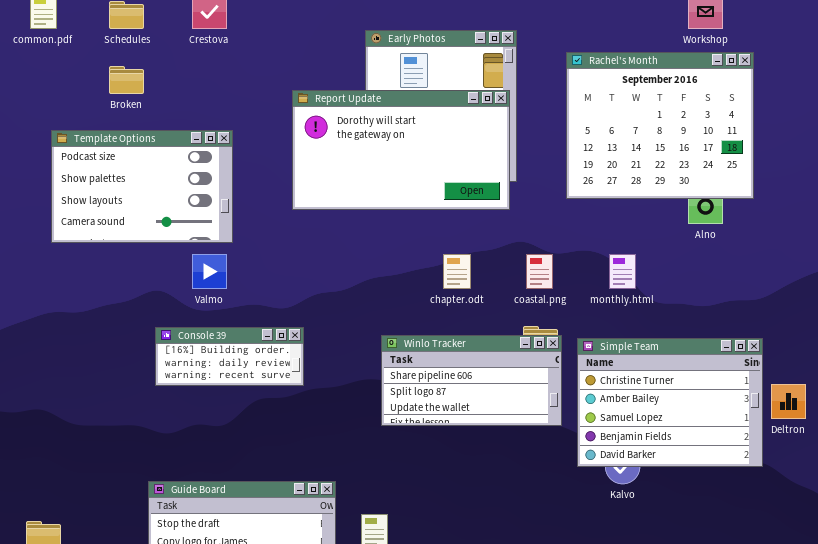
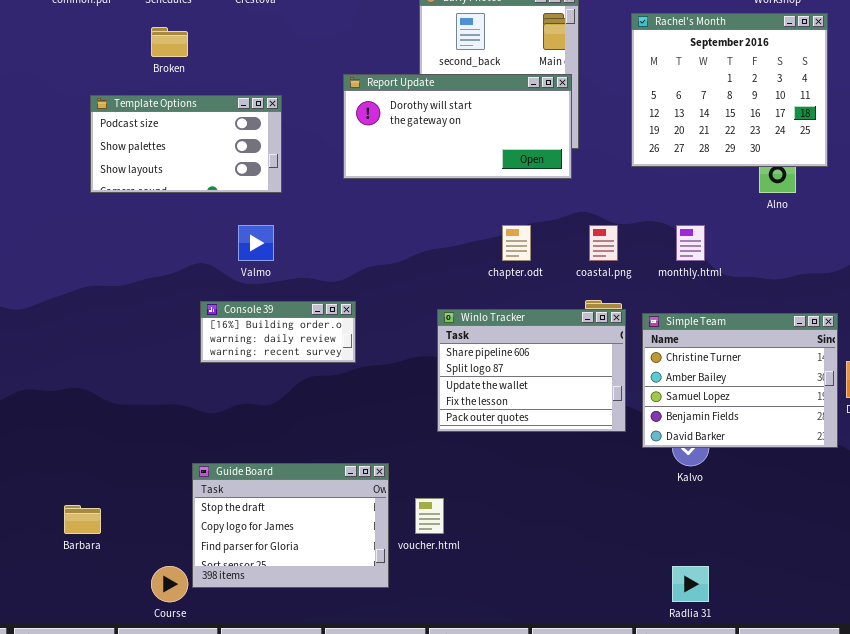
Report Update: [292,90,510,210] -> [343,74,572,179], resized
Template Options: [51,130,233,243] -> [90,95,282,193], resized
Winlo Tracker: [381,335,562,426] -> [437,309,626,432], resized

